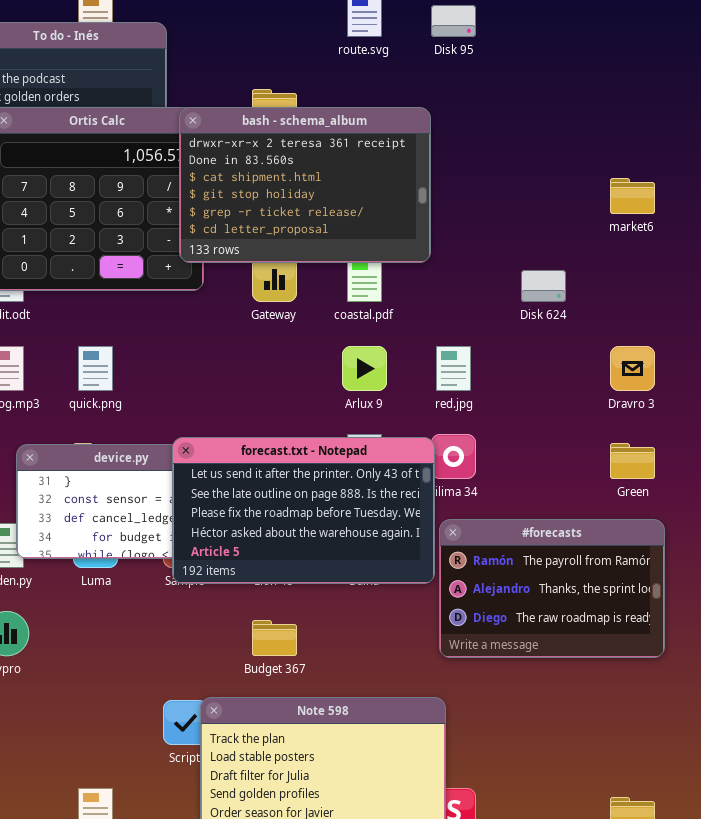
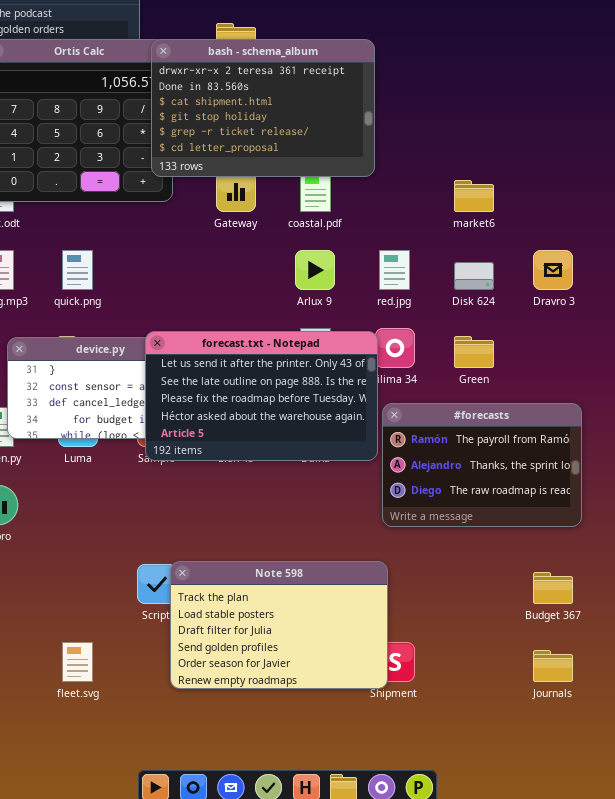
market6: [610,178,655,214] -> [454,180,494,212], moved
Disk 624: [521,270,566,302] -> [454,262,494,290], moved
Green: [610,443,655,479] -> [454,336,494,368], moved
Budget 367: [252,620,297,656] -> [533,572,573,604], moved

